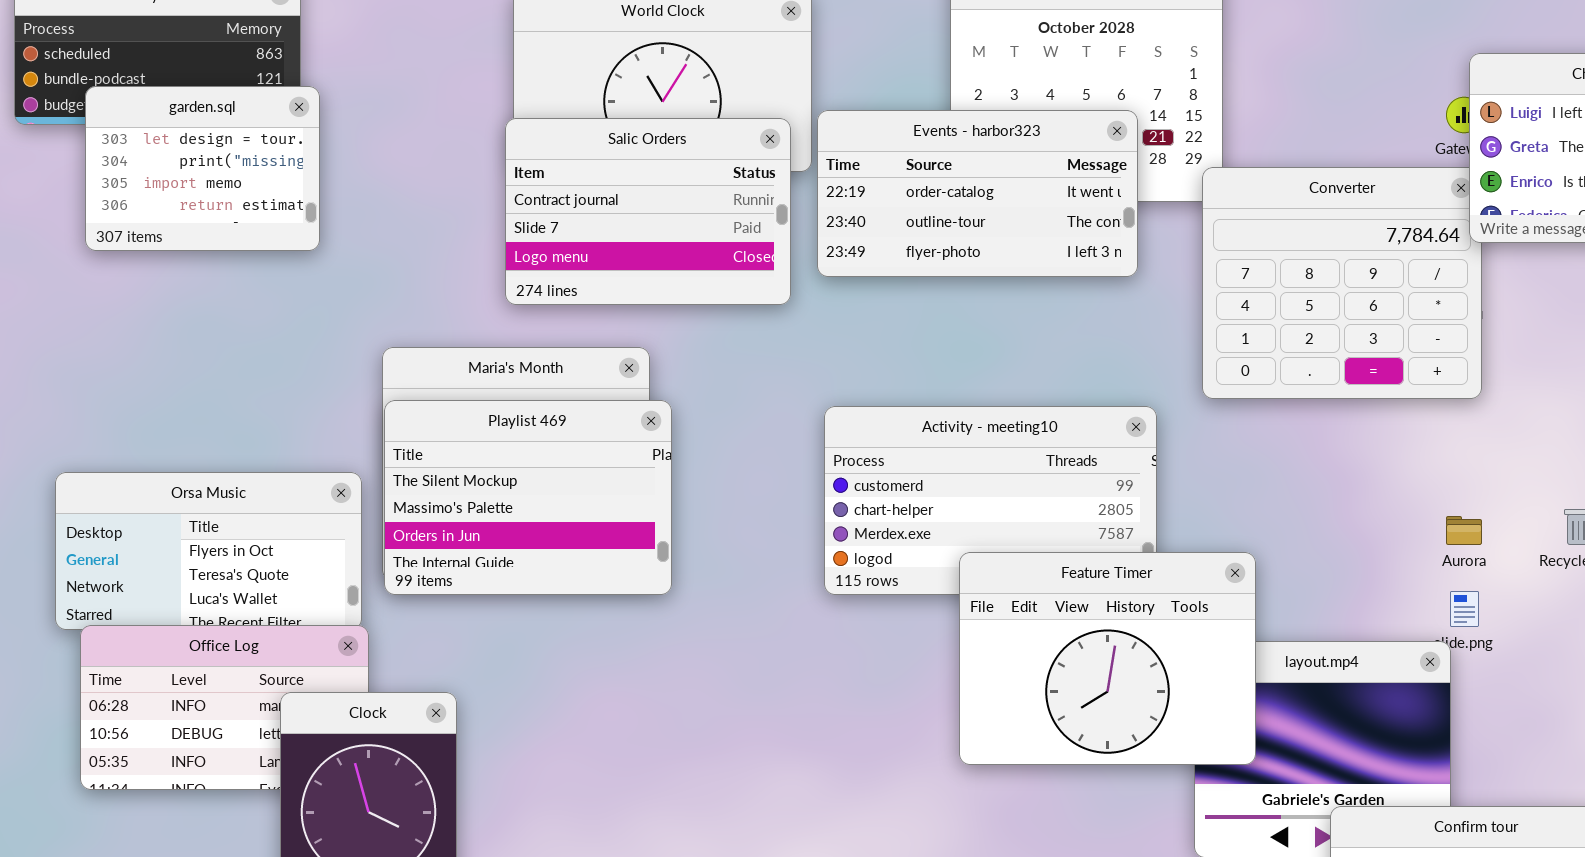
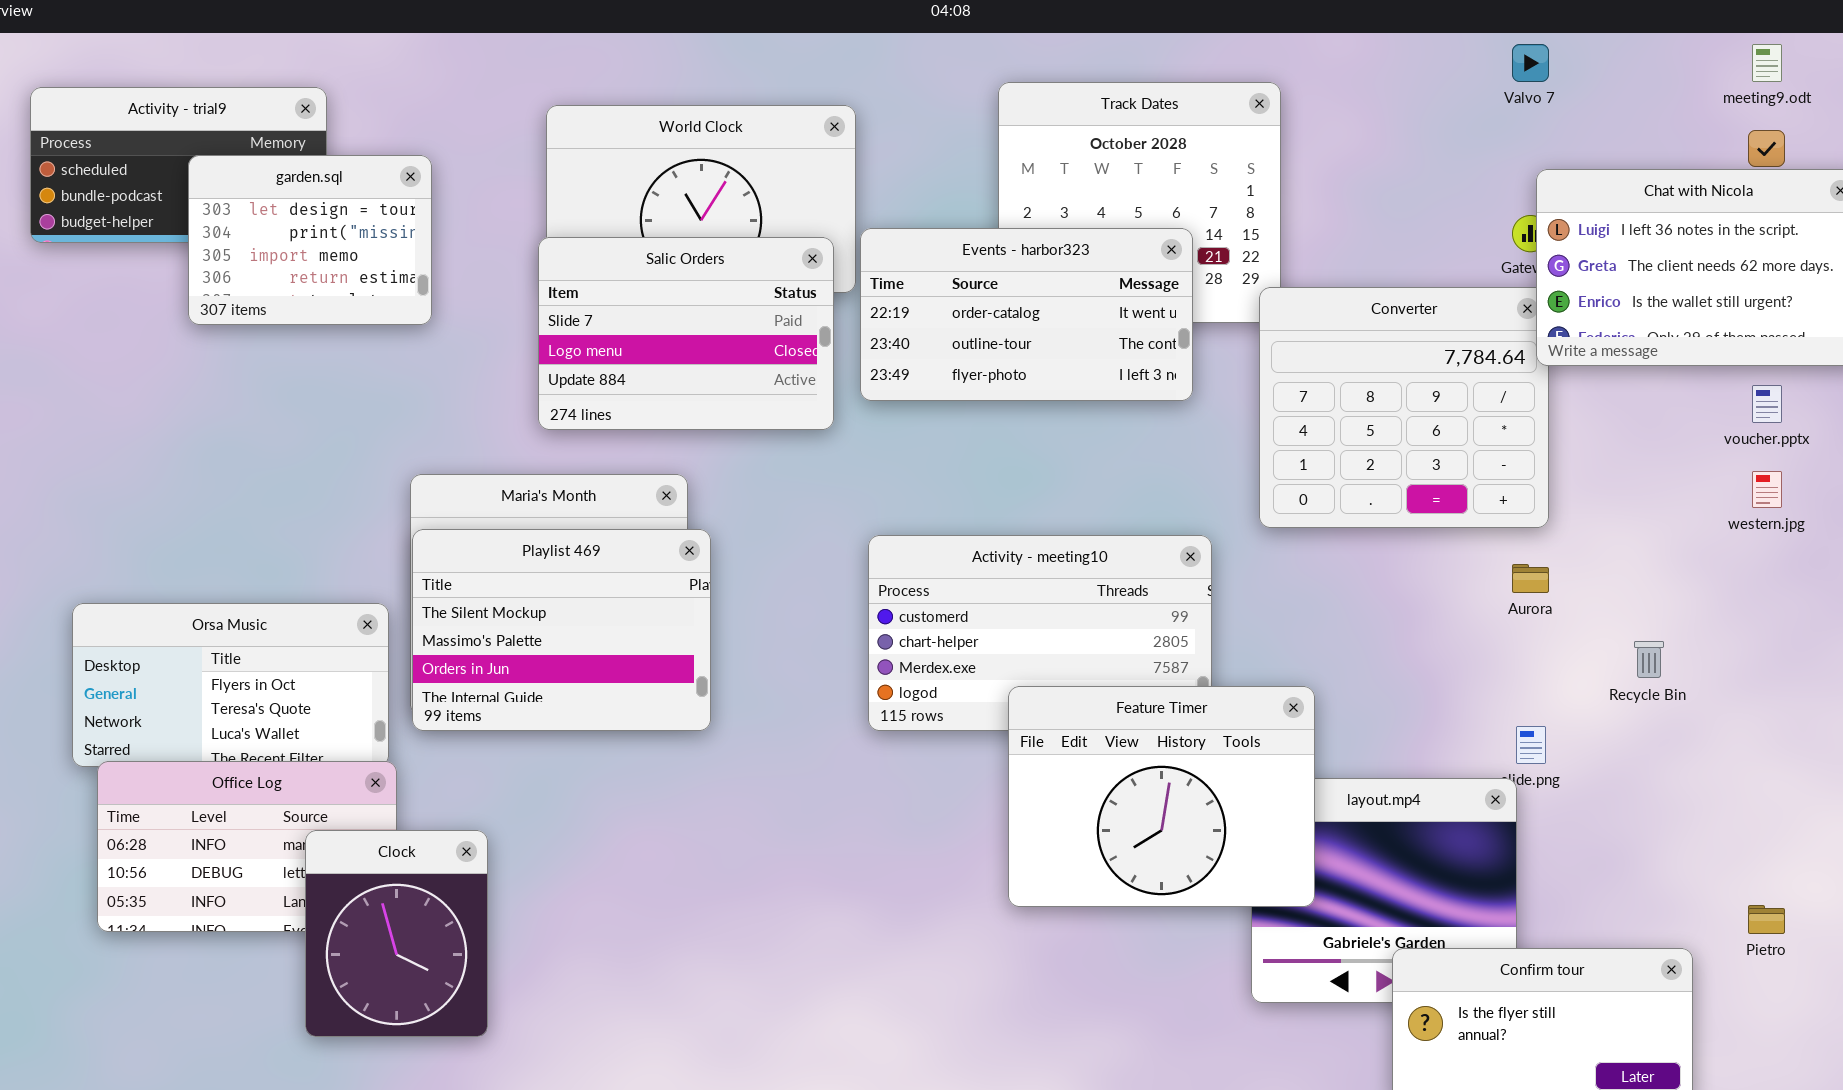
garden.sql: [85,86,320,251] -> [188,155,432,325], moved
Salic Orders: [505,118,791,305] -> [538,237,834,430], scrolled down 1 row
Aurora: [1446,516,1482,545] -> [1512,564,1549,593], moved

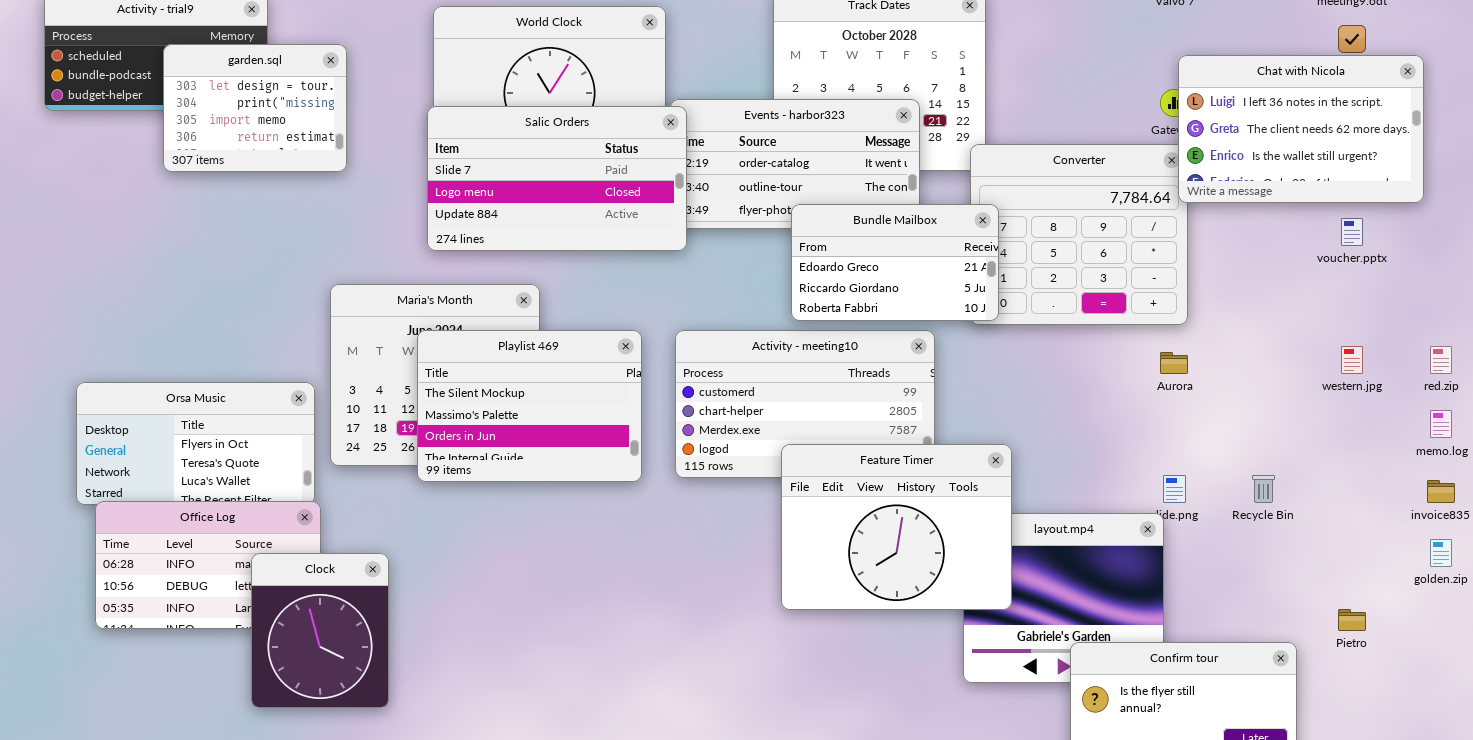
Salic Orders: [538,237,834,430] -> [427,106,687,251], resized
Bundle Mailbox: none -> [791,204,999,321], opened
western.jpg: [1752,471,1782,508] -> [1341,346,1363,374], moved
Playlist 469: [412,529,711,731] -> [417,330,642,482], moved
Recycle Bin: [1634,641,1664,678] -> [1252,475,1275,503], moved

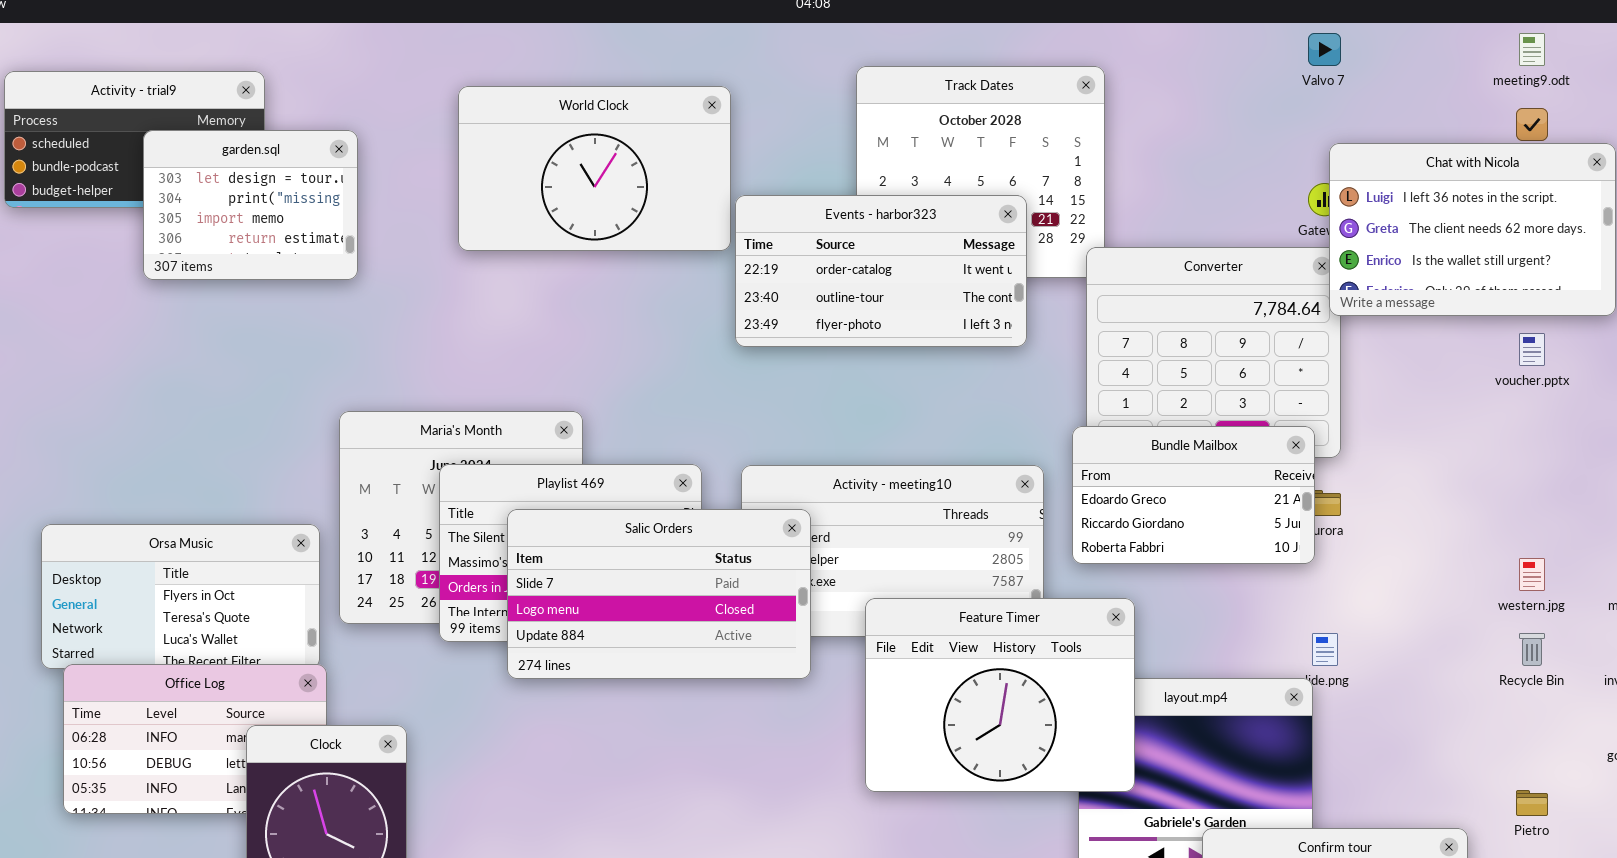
Salic Orders: [427,106,687,251] -> [507,509,811,679], moved
Bundle Mailbox: [791,204,999,321] -> [1072,426,1315,564], moved
western.jpg: [1341,346,1363,374] -> [1519,558,1545,591], moved
Recycle Bin: [1252,475,1275,503] -> [1519,633,1545,666], moved

